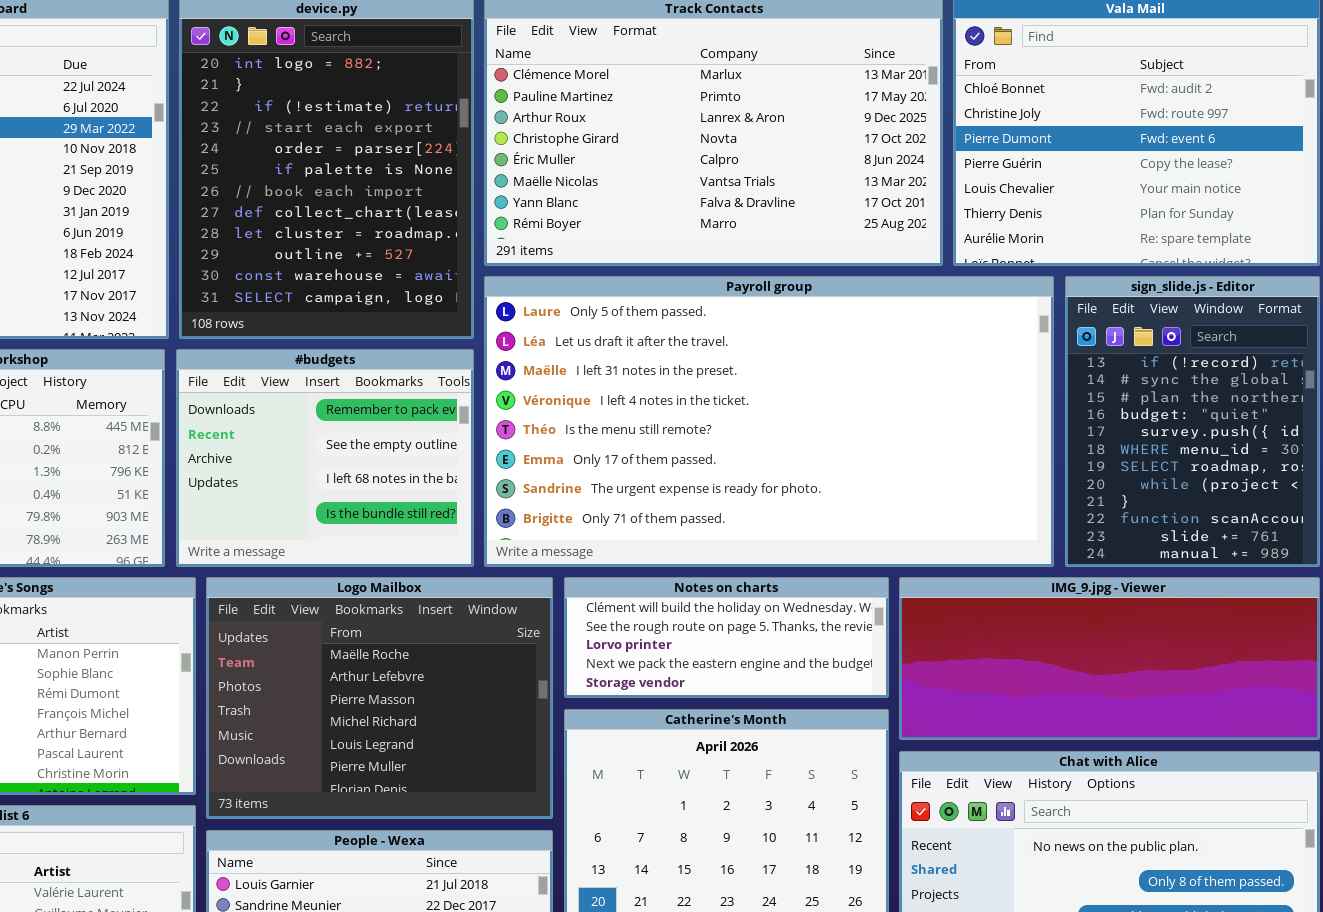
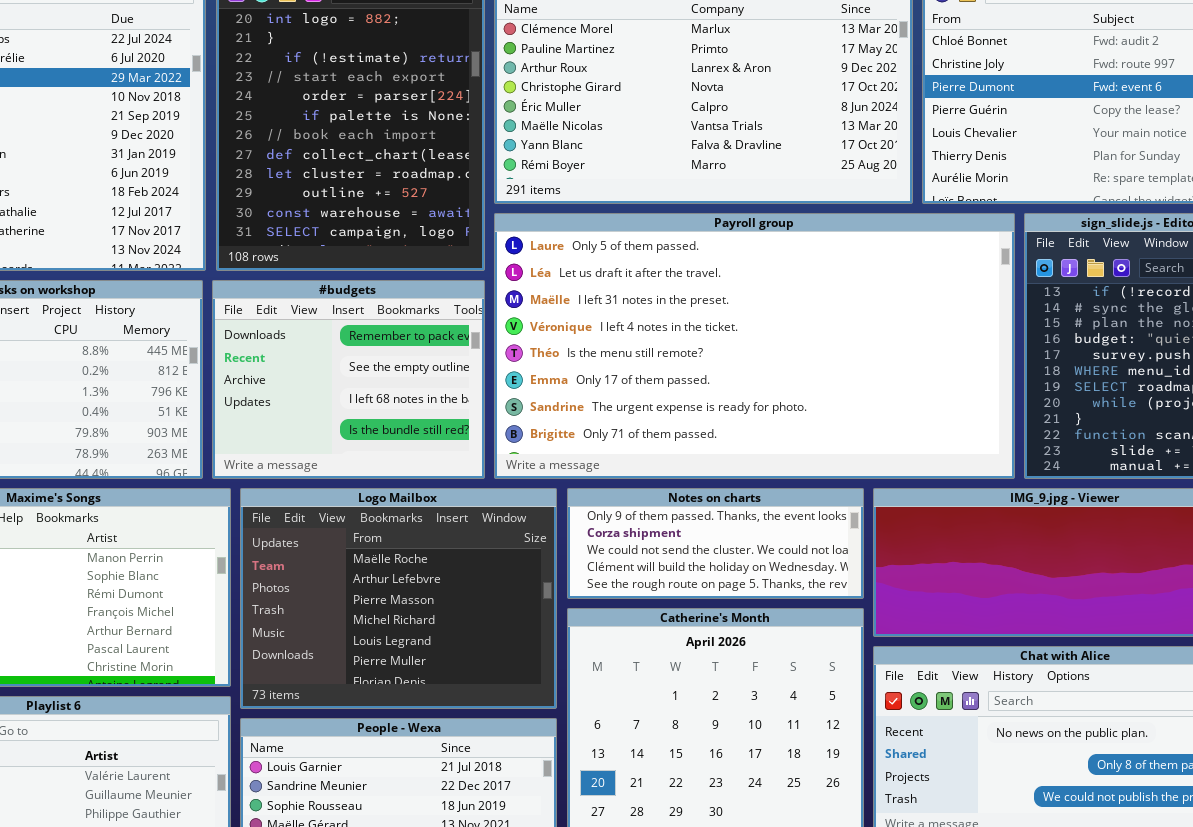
Notes on charts: [564,577,889,698] -> [567,488,864,599], scrolled up 3 rows

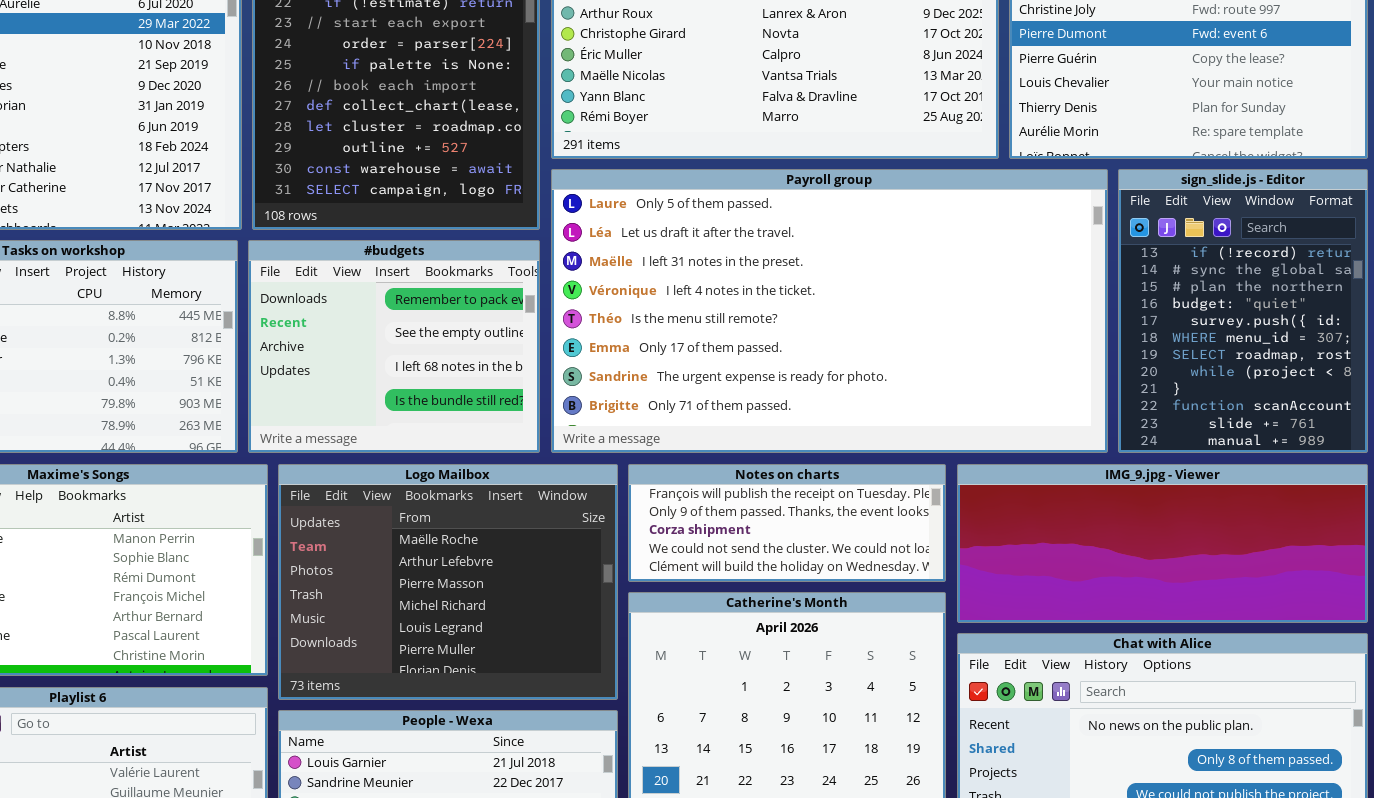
Notes on charts: [567,488,864,599] -> [628,464,946,582], scrolled up 1 row

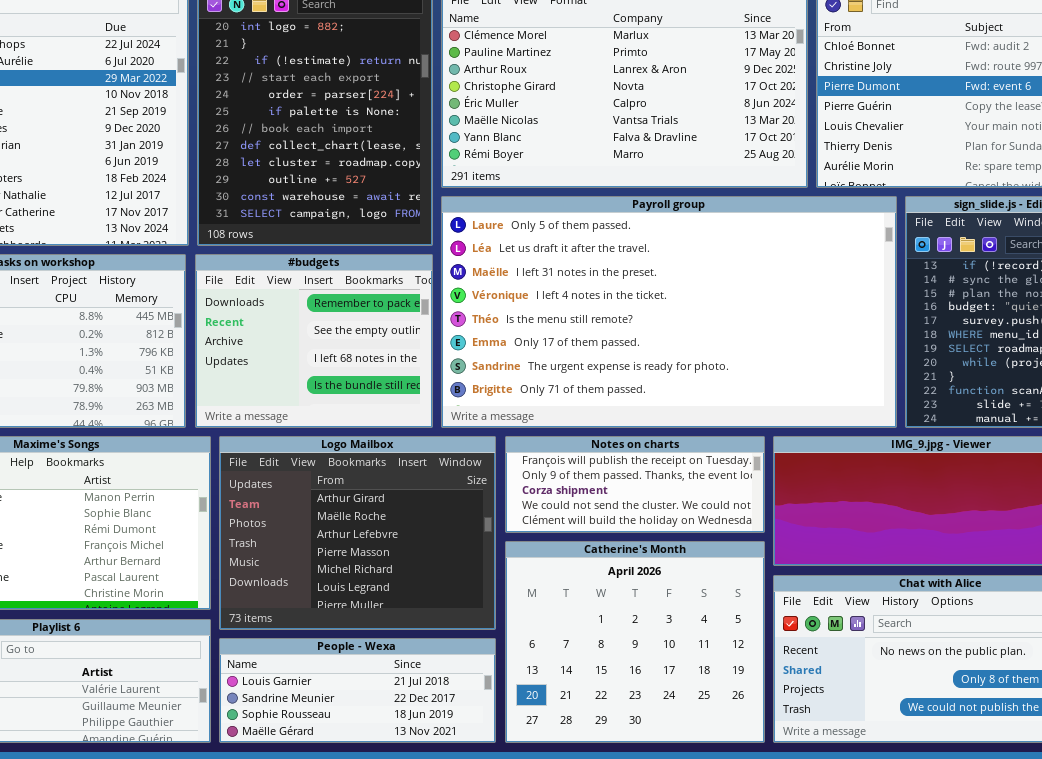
Logo Mailbox: [278,464,618,700] -> [219,436,496,630], scrolled up 1 row

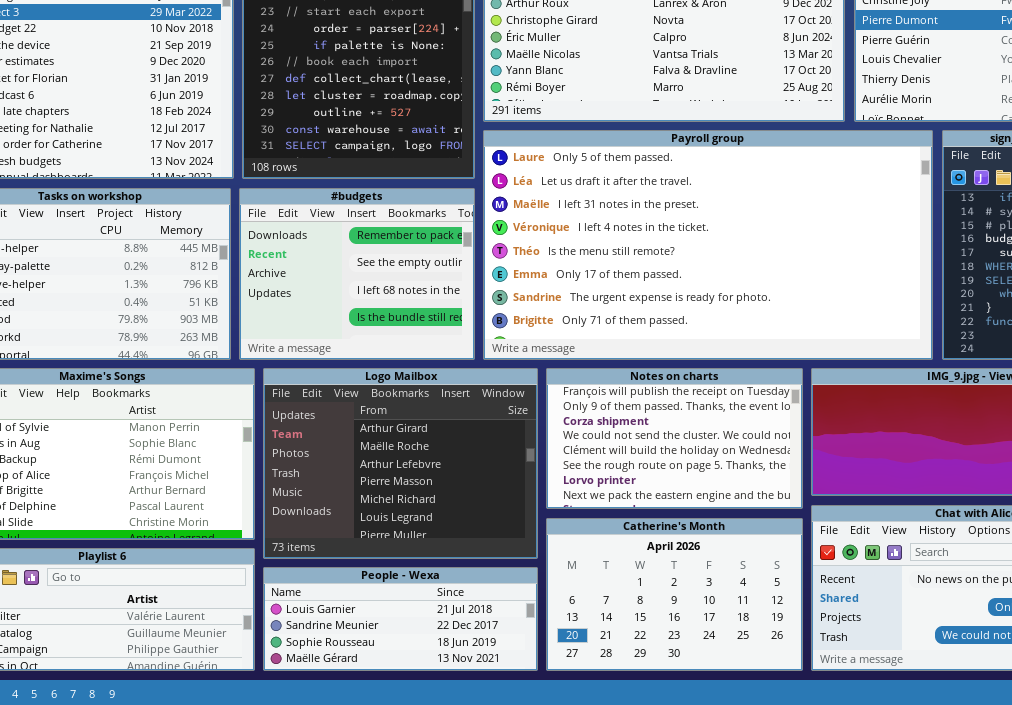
Notes on charts: [505,436,765,533] -> [546,368,803,509], resized
Catherine's Month: [505,541,765,743] -> [546,518,803,671], resized

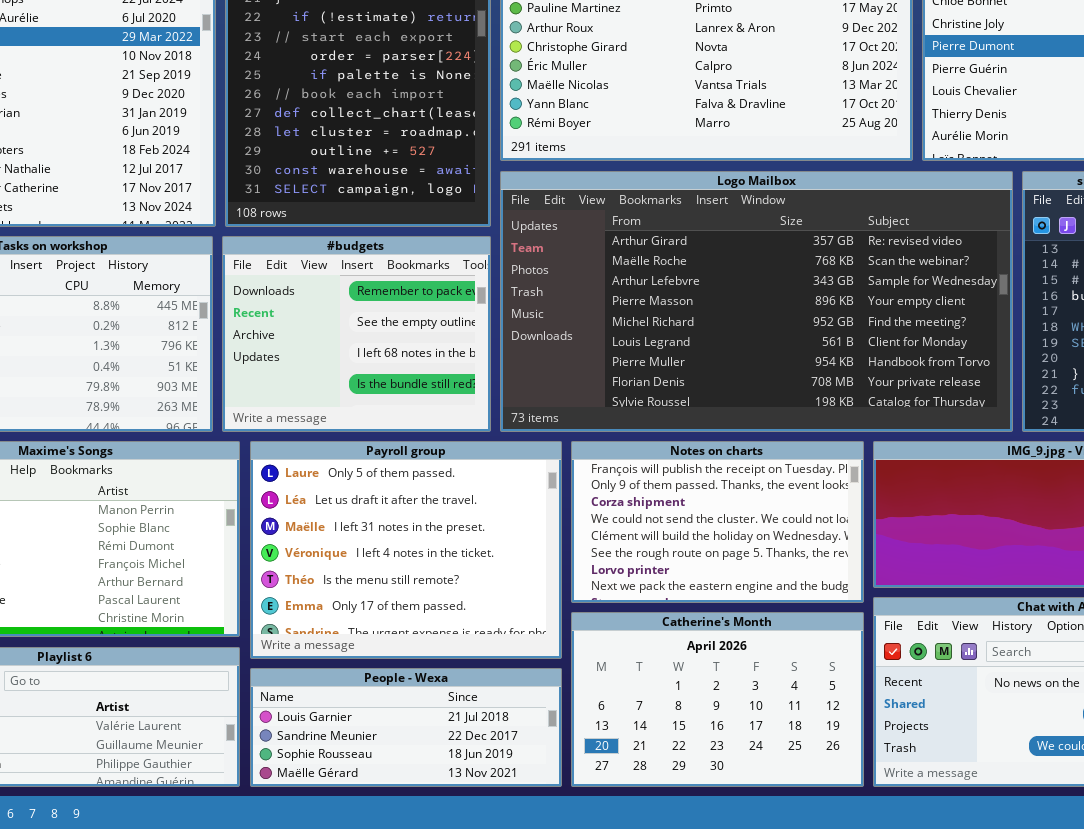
Payroll group: [483,130,933,360] -> [250,441,562,659], moved, resized
Logo Mailbox: [263,368,538,559] -> [500,171,1013,432], moved, resized

